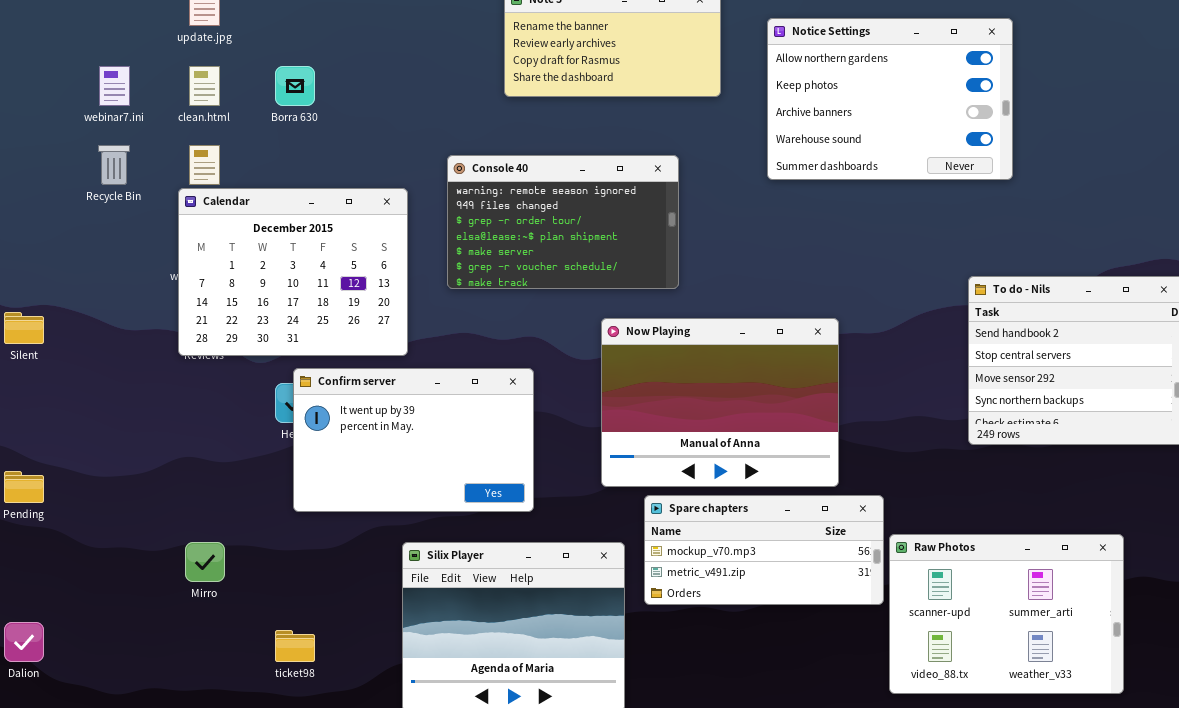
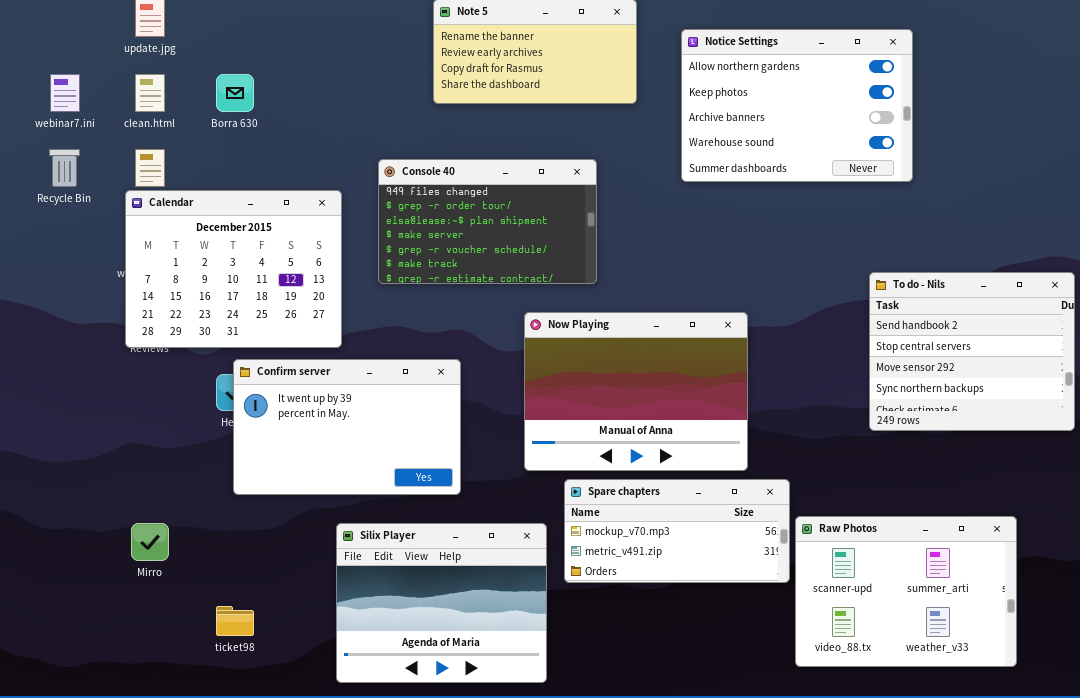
Console 40: [447,155,679,289] -> [378,159,597,284], scrolled down 1 row

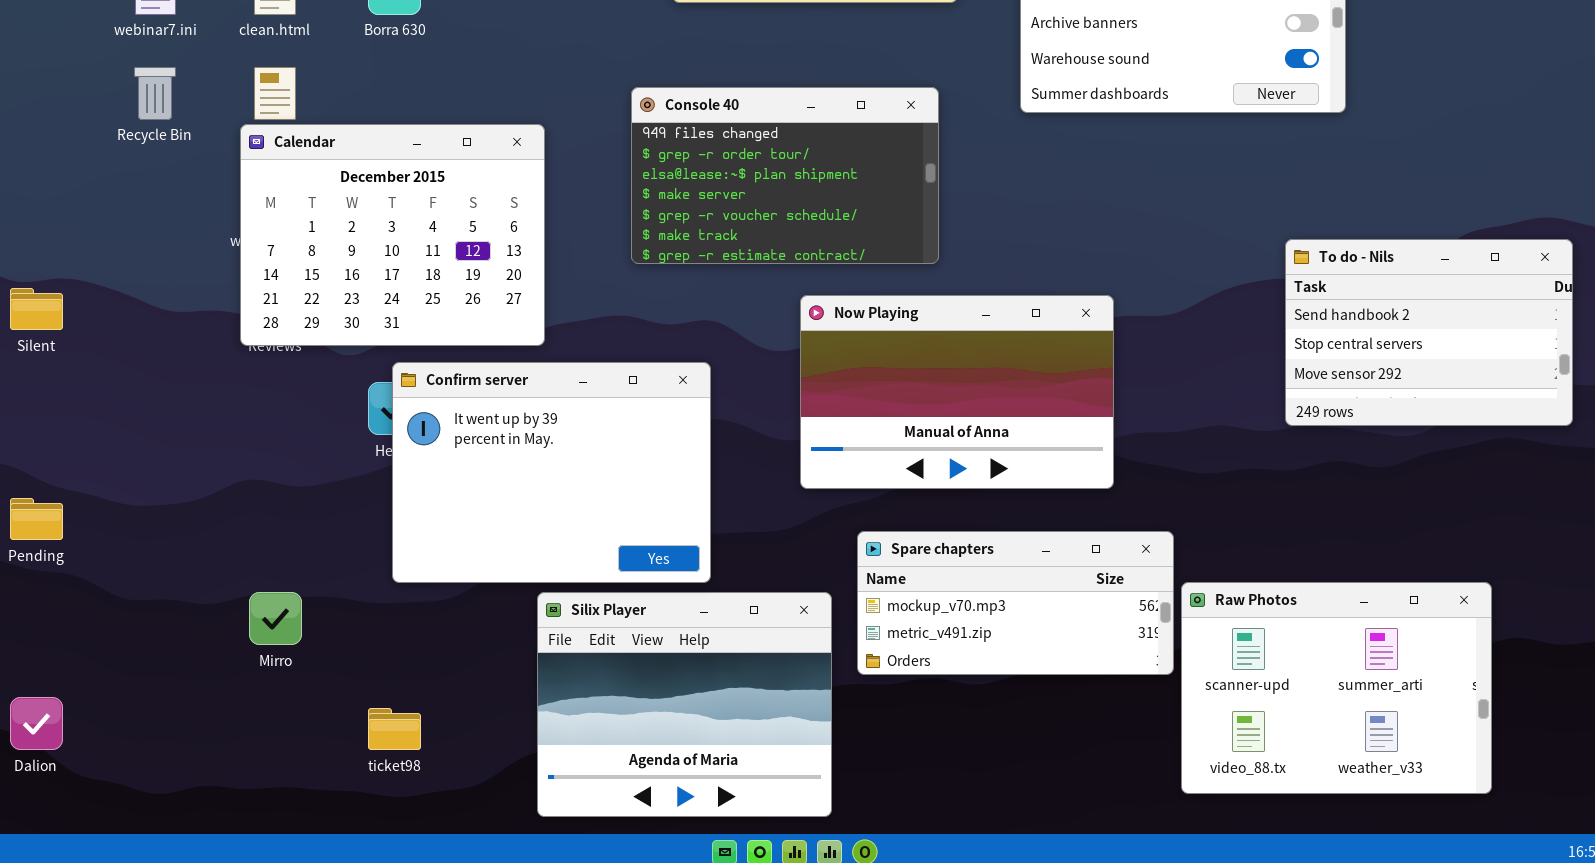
Console 40: [378,159,597,284] -> [631,87,939,264], moved
To do - Nils: [869,272,1075,431] -> [1285,239,1573,426], resized
Now Playing: [524,312,748,471] -> [800,295,1114,489], resized
Confirm server: [233,359,461,495] -> [392,362,711,583], resized

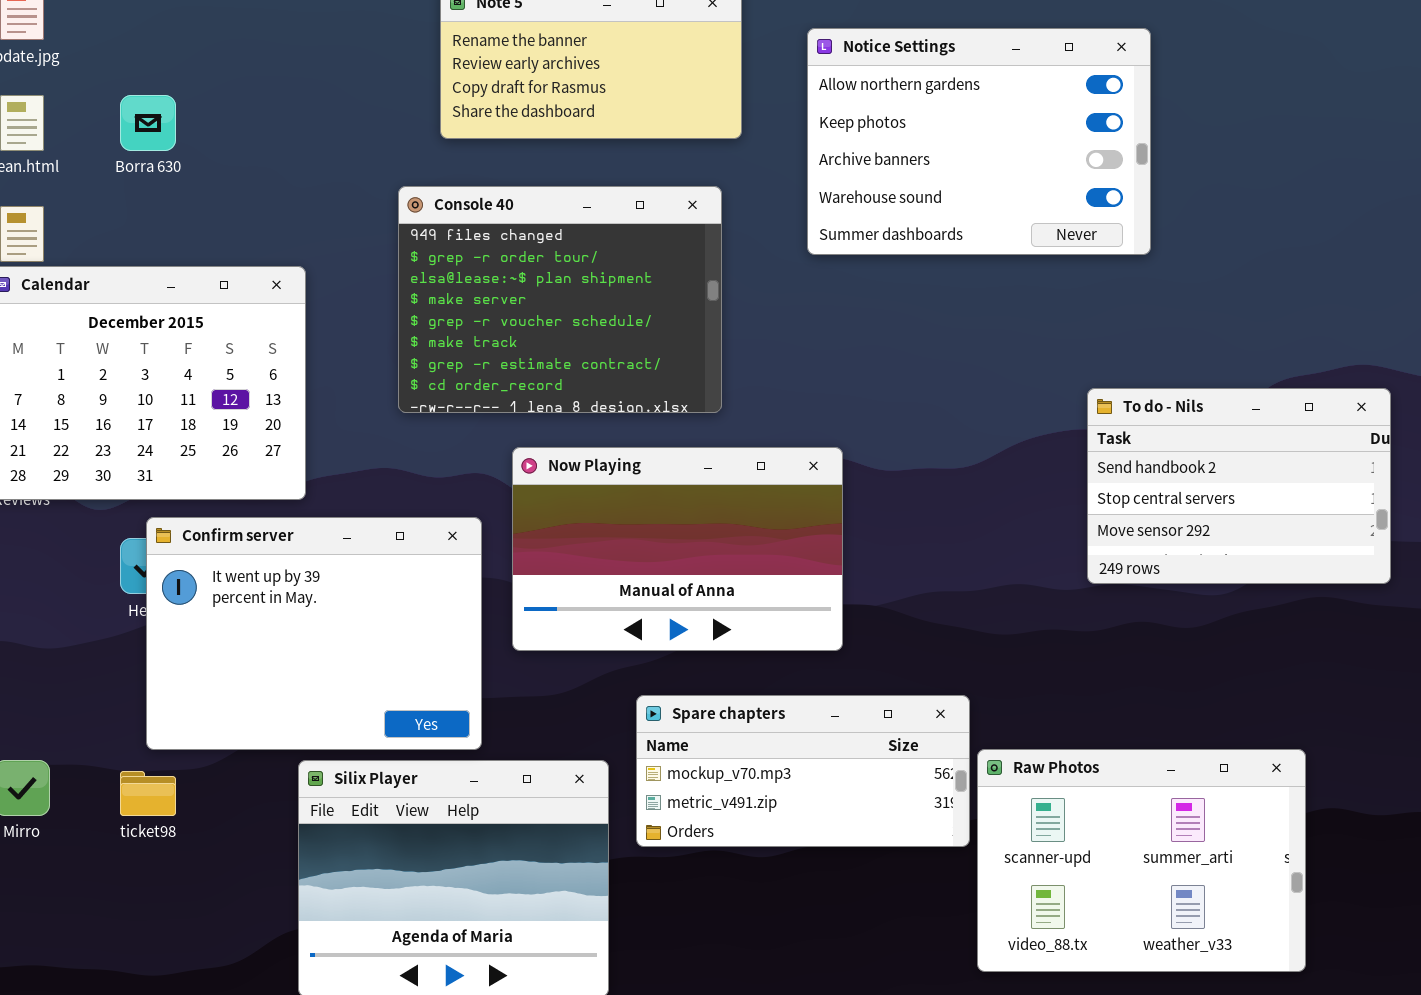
Console 40: [631,87,939,264] -> [398,186,722,413], resized
Now Playing: [800,295,1114,489] -> [512,447,843,651], moved
ticket98: [368,708,421,750] -> [120,771,176,816], moved

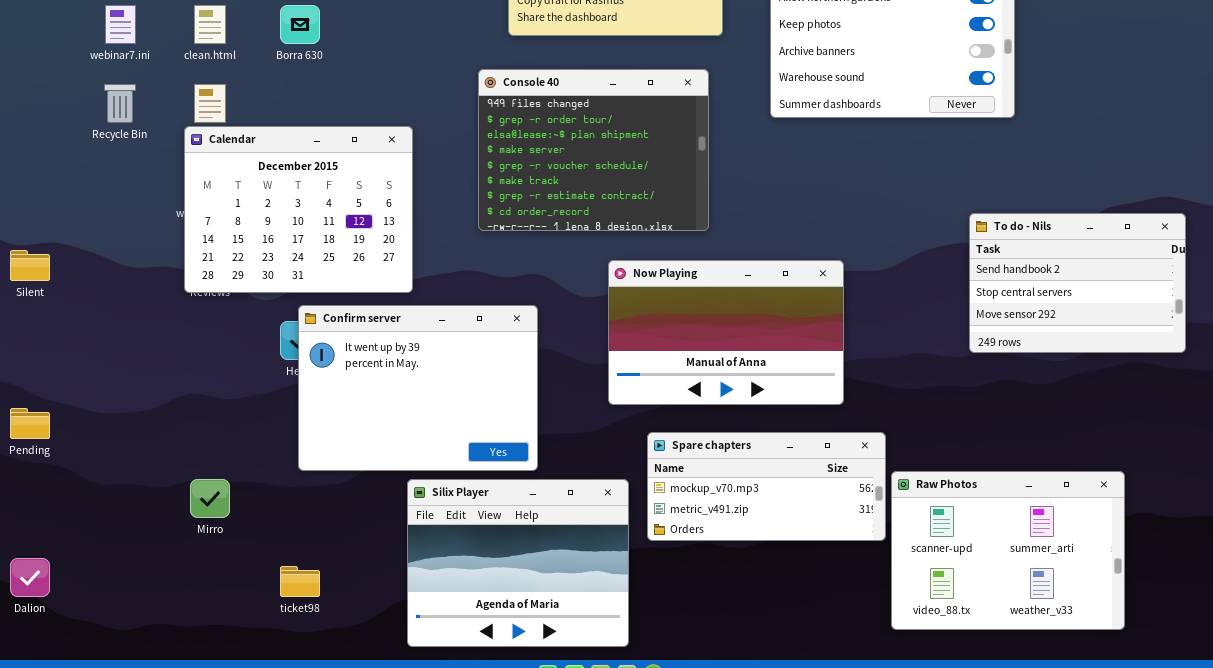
Now Playing: [512,447,843,651] -> [608,260,844,405], moved
ticket98: [120,771,176,816] -> [280,566,320,597], moved

